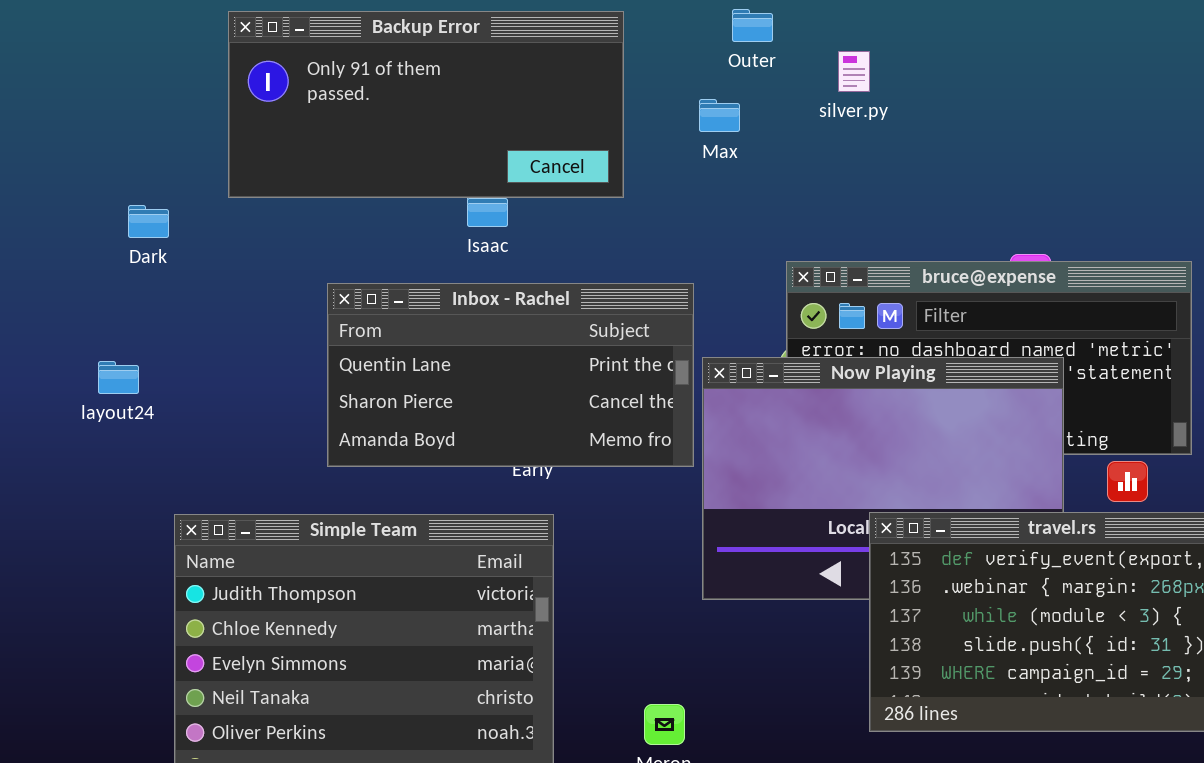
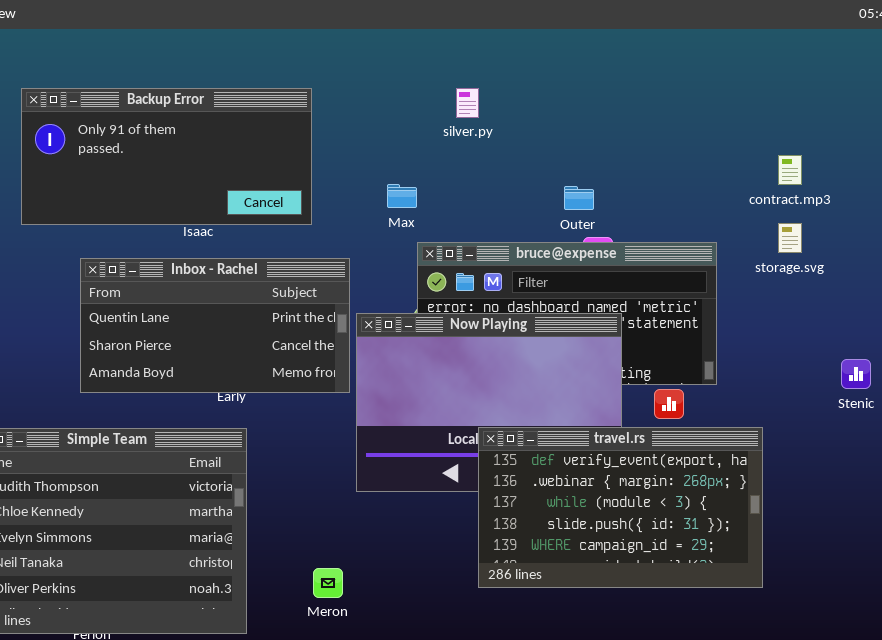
Outer: [732,9,773,42] -> [564,186,594,210], moved
Backup Error: [228,11,624,198] -> [21,88,312,225], moved
Max: [699,99,740,132] -> [387,184,417,208], moved

